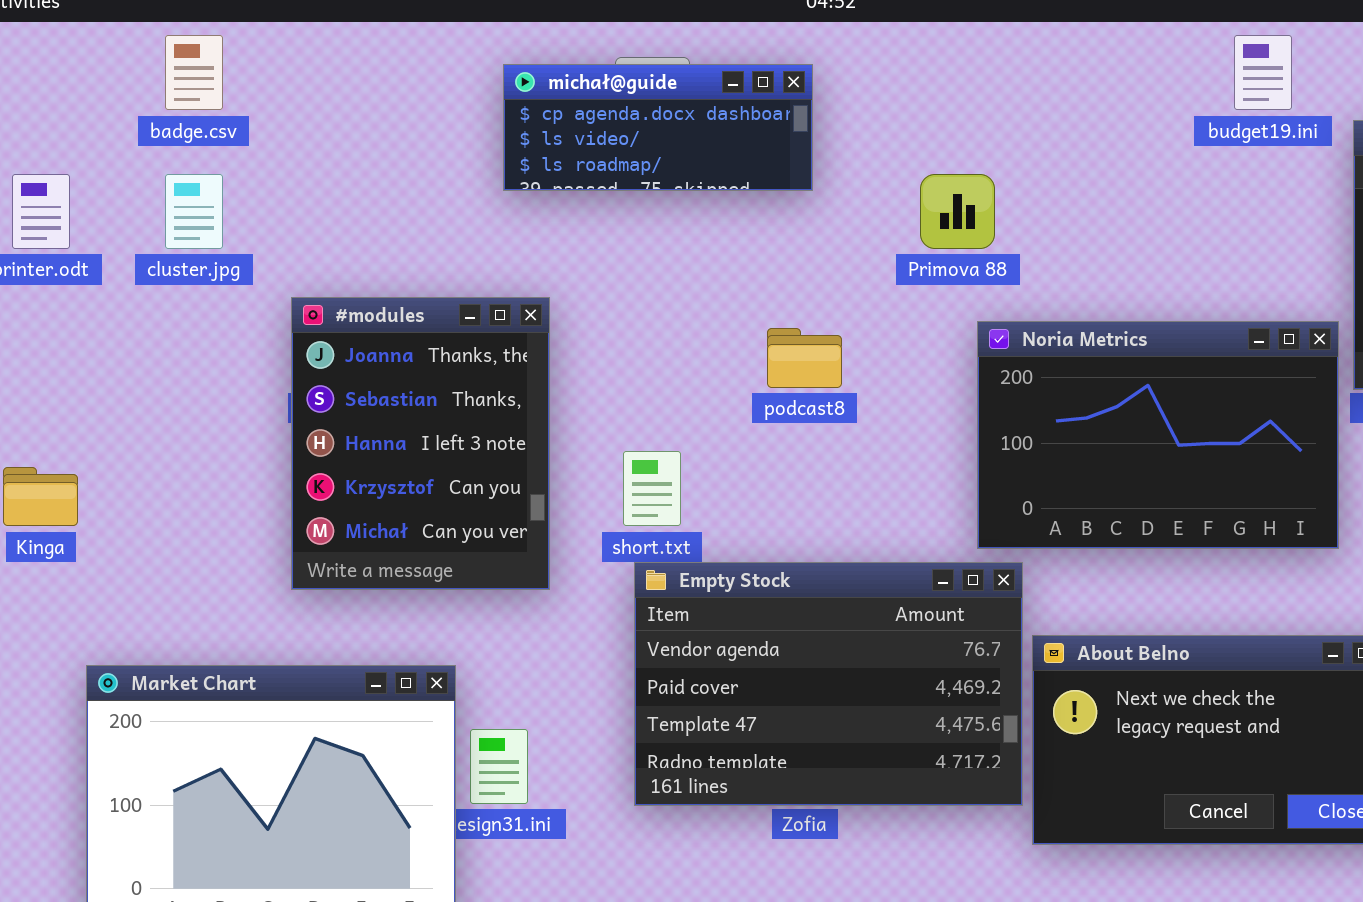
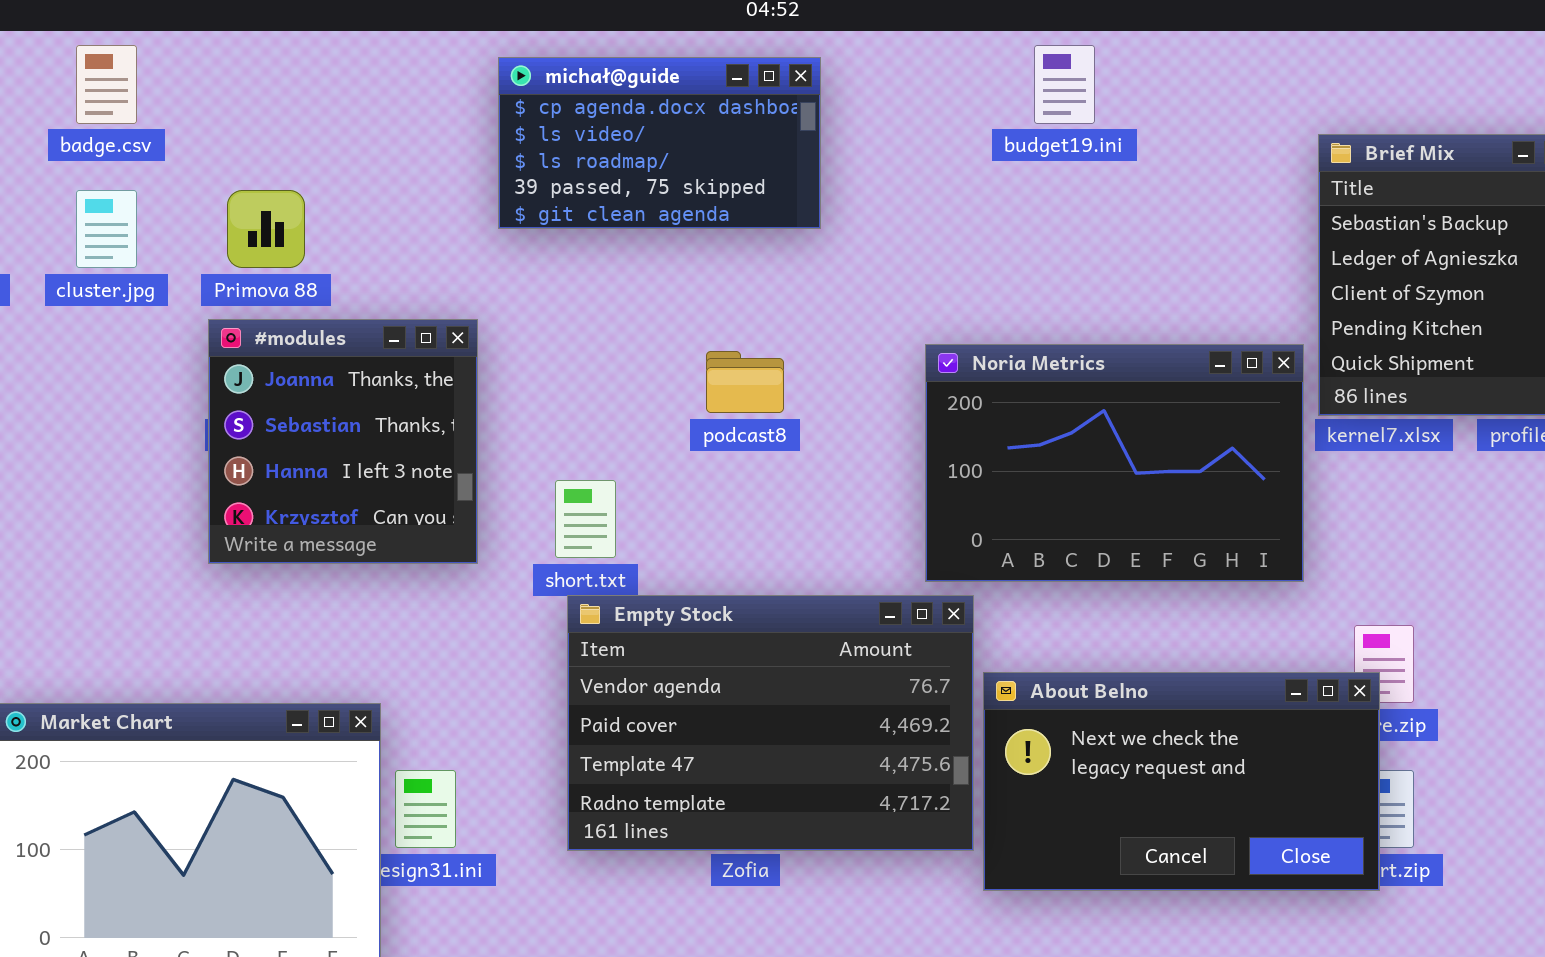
budget19.ini: [1234,35,1292,110] -> [1034,45,1095,124], moved
michał@guide: [503,64,813,191] -> [498,57,821,229], moved, resized
Primova 88: [920,174,995,249] -> [227,190,305,268], moved
#modules: [291,297,550,590] -> [208,319,478,564], resized

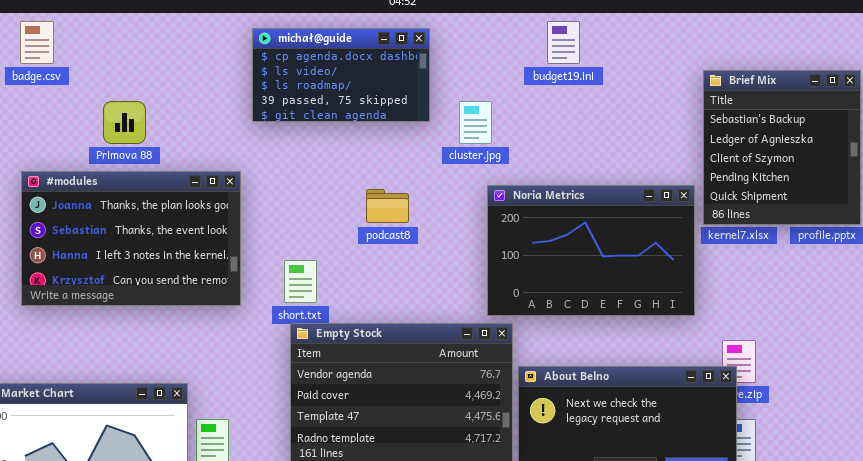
cluster.jpg: [76,190,137,268] -> [459,101,492,144], moved
#modules: [208,319,478,564] -> [21,171,241,306], resized

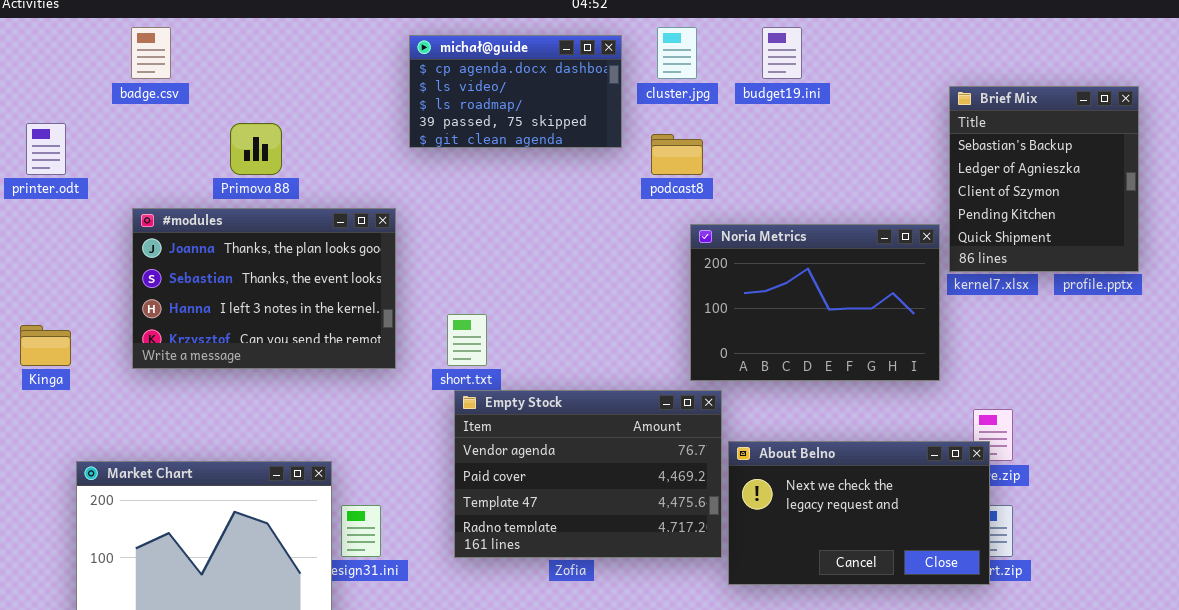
cluster.jpg: [459,101,492,144] -> [657,27,697,79], moved
podcast8: [366,189,409,223] -> [651,134,703,175], moved

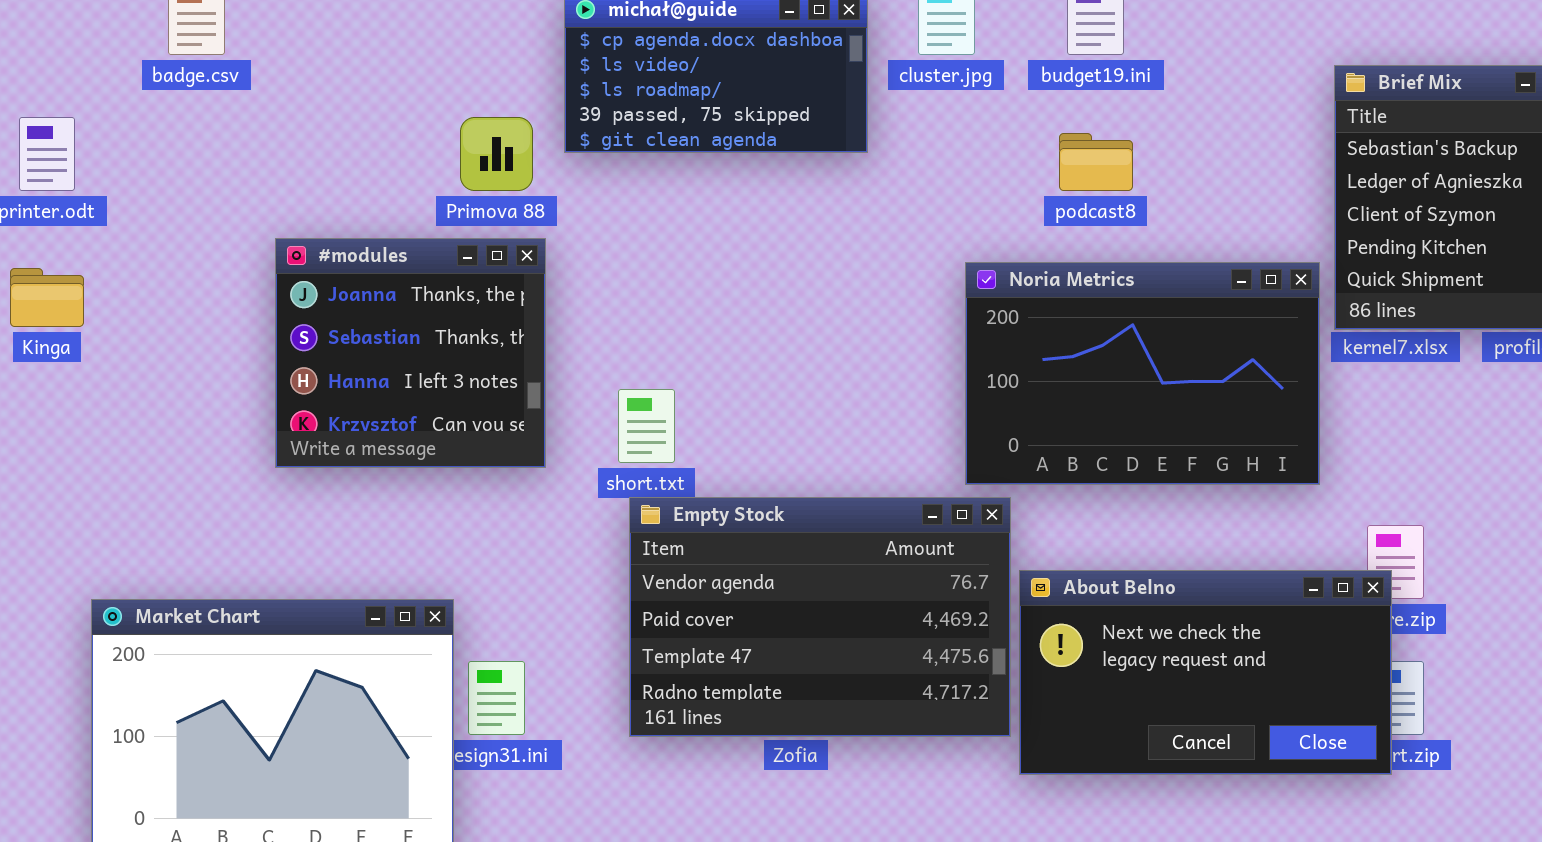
Primova 88: [230,123,282,175] -> [460,117,533,191], moved
podcast8: [651,134,703,175] -> [1059,133,1133,191], moved
#modules: [132,208,396,369] -> [275,238,546,468], resized
Kinga: [20,325,71,366] -> [10,268,84,327], moved

